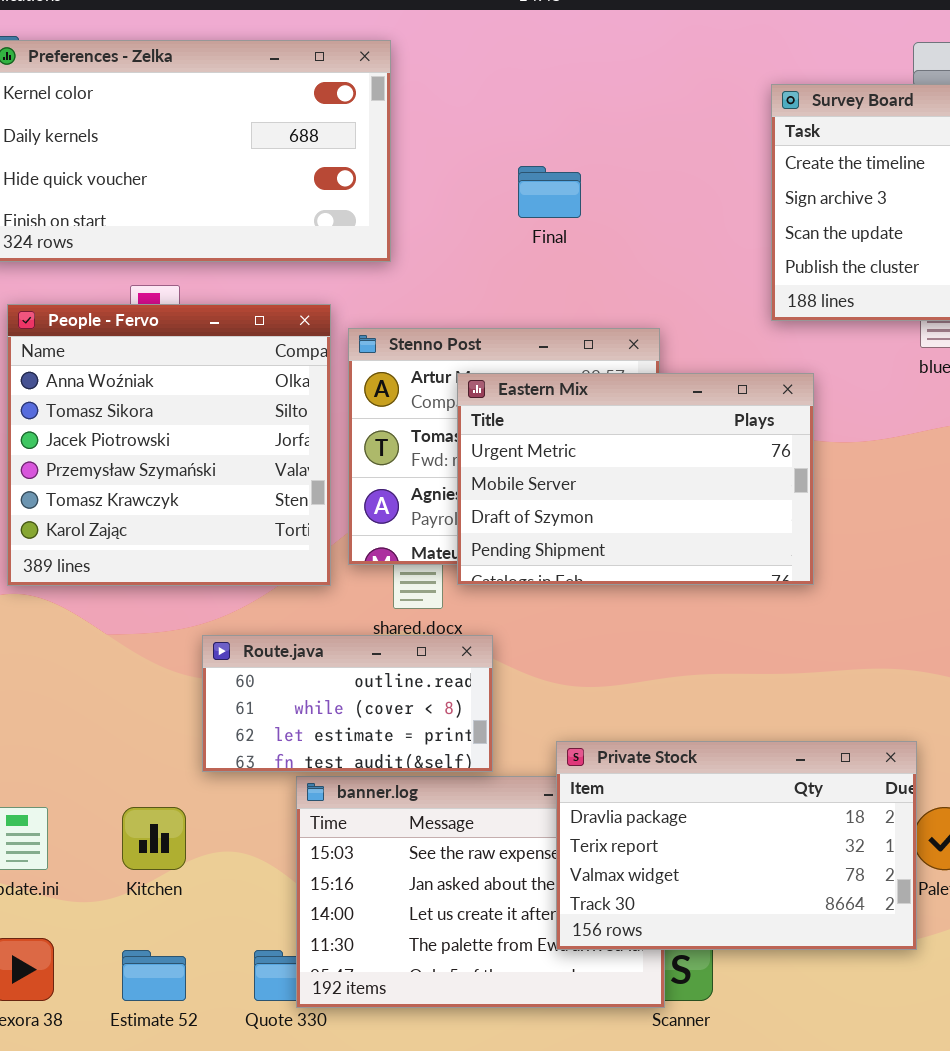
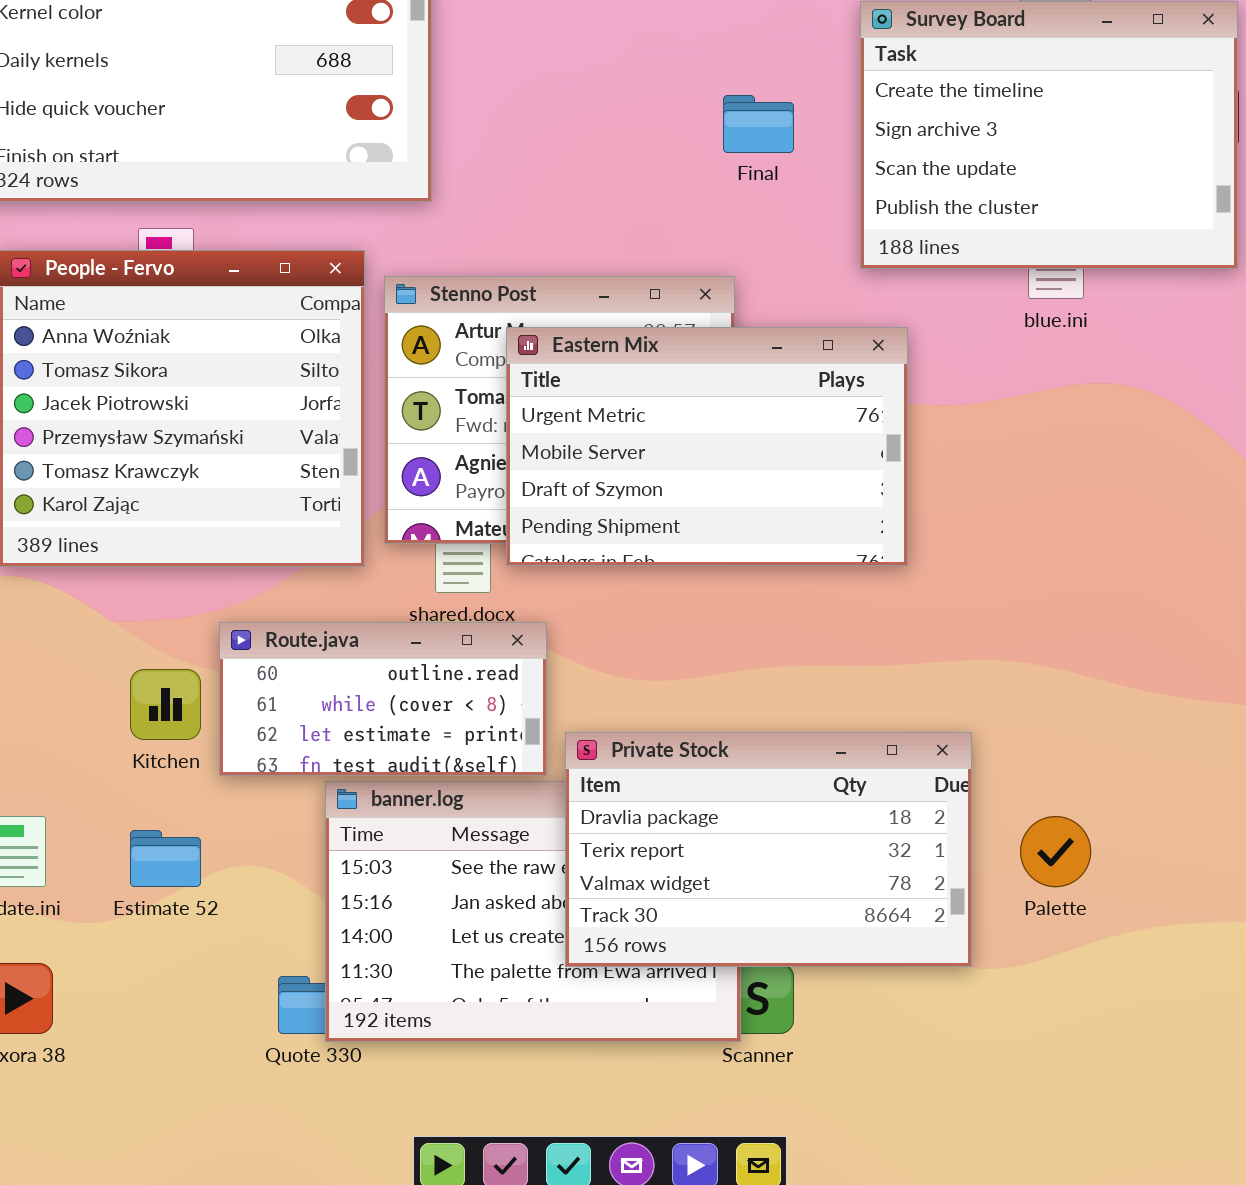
Final: [518,166,581,218] -> [723,95,794,153], moved
Private Stock: [556,741,917,950] -> [565,732,972,967], moved
Kitchen: [122,807,186,870] -> [130,669,201,740], moved
Estimate 52: [122,950,186,1001] -> [130,830,201,887], moved

